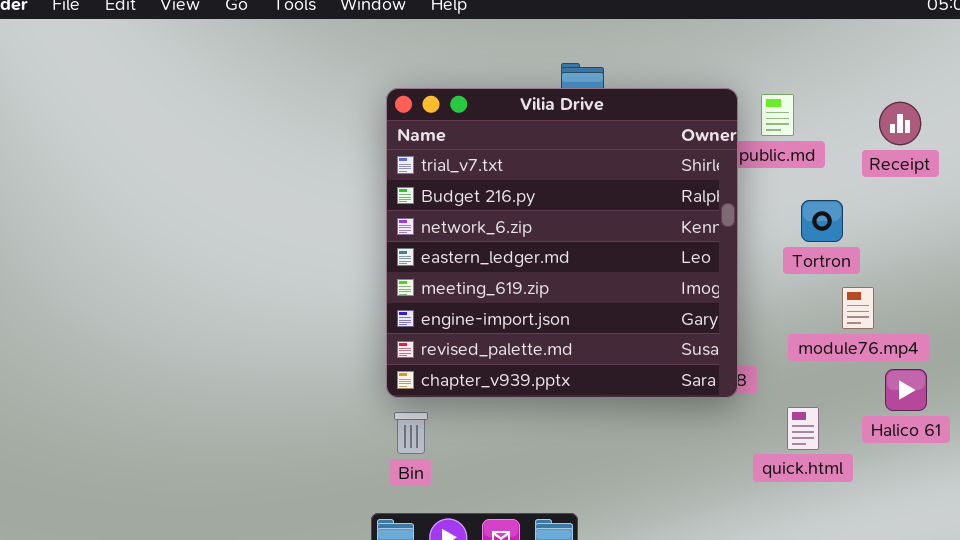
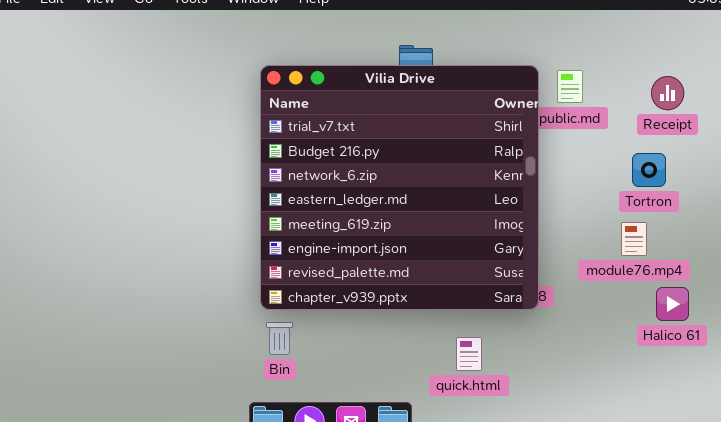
Tortron: [801,200,843,242] -> [632,153,666,187], moved
quick.html: [787,407,819,450] -> [456,337,482,371], moved

